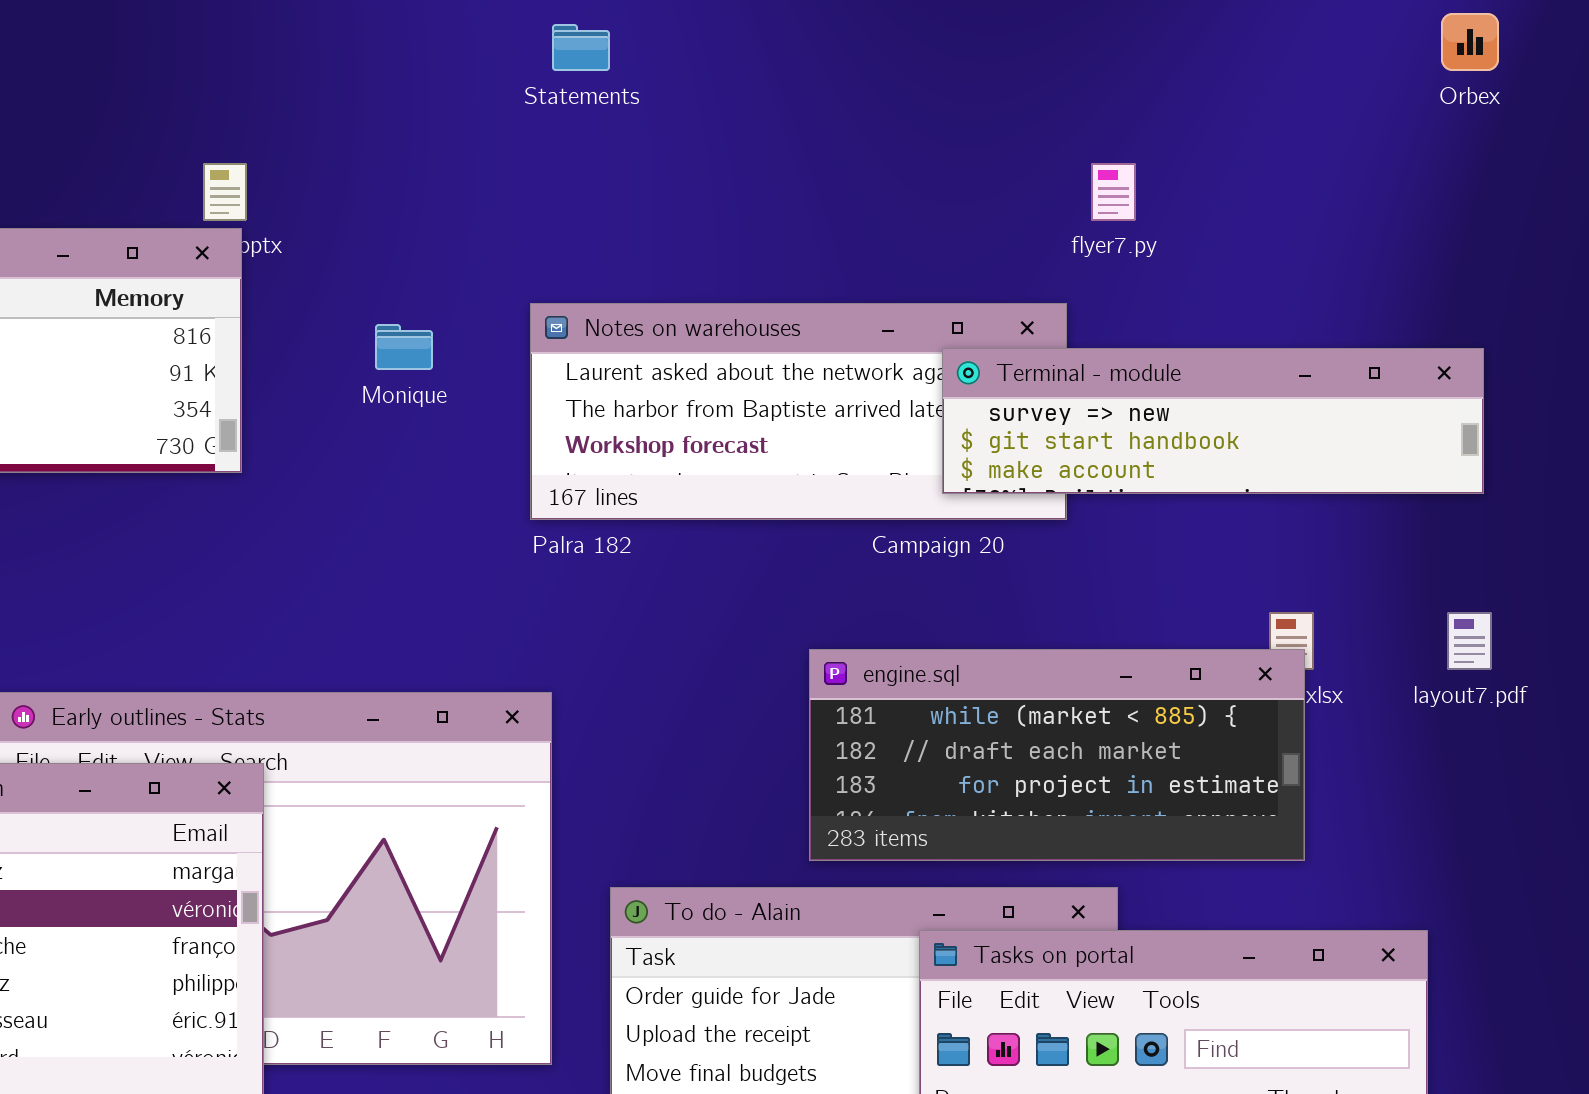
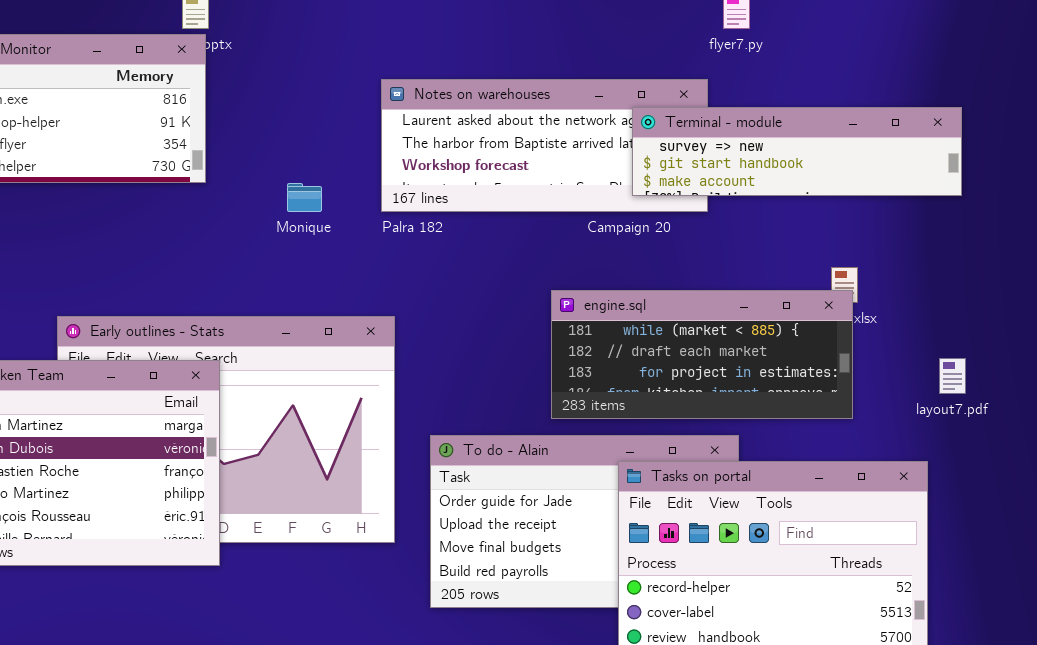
Monique: [375,324,433,370] -> [287,183,322,212], moved
layout7.pdf: [1447,612,1492,670] -> [939,358,966,394], moved

